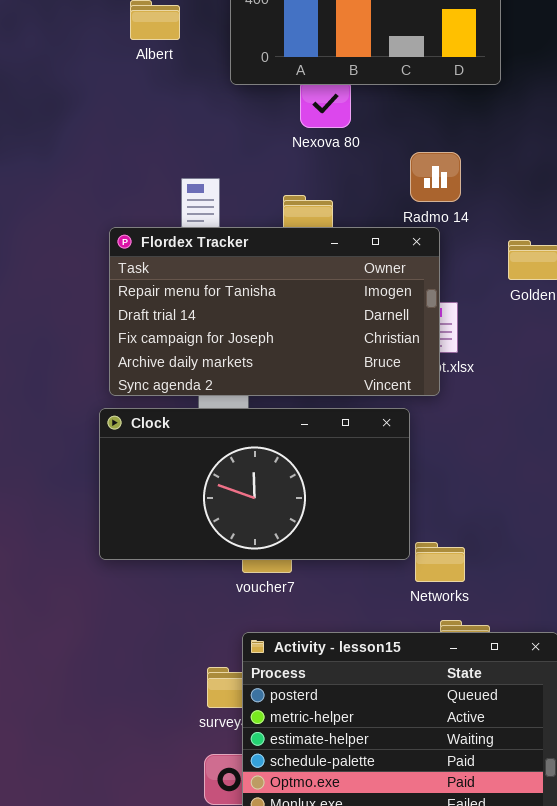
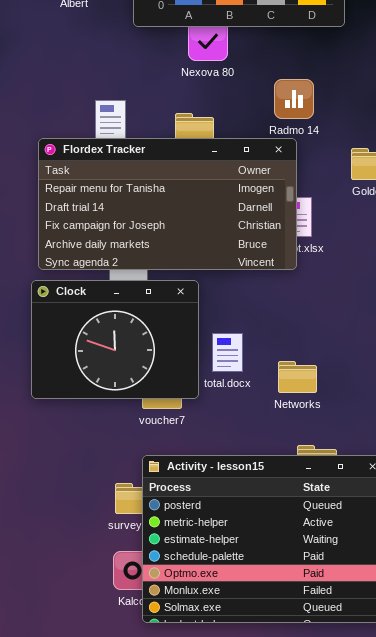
Clock: [99,408,410,560] -> [31,280,199,399], resized
Networks: [415,542,465,582] -> [278,361,317,393], moved

